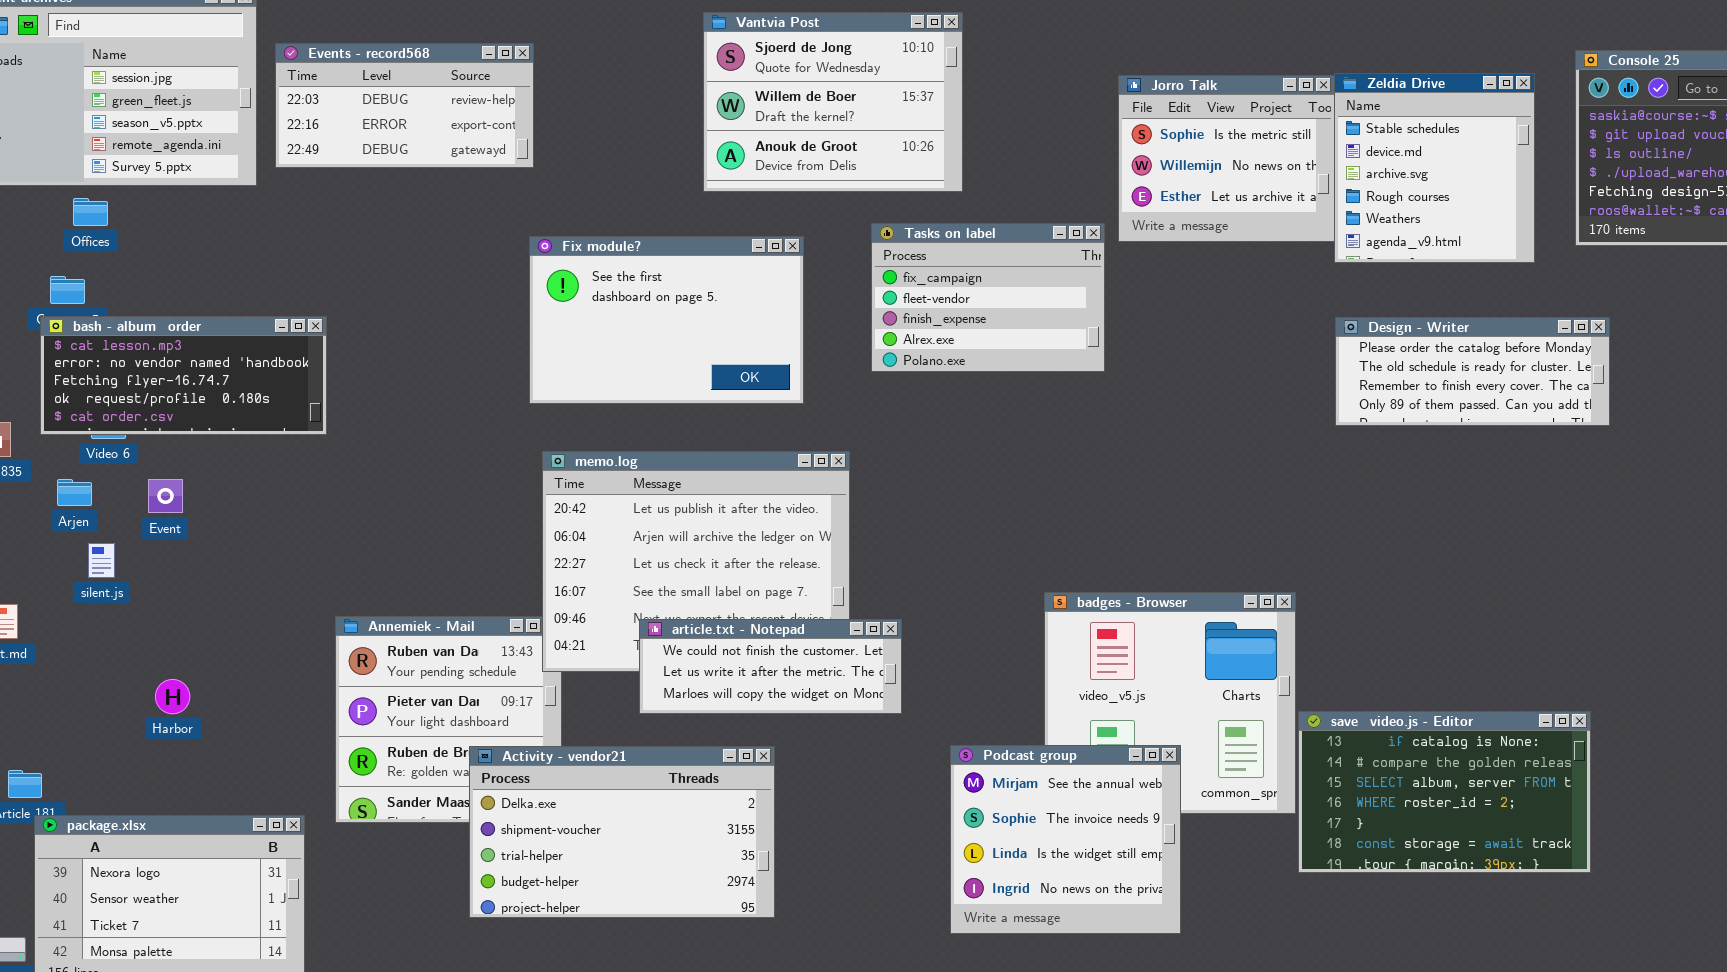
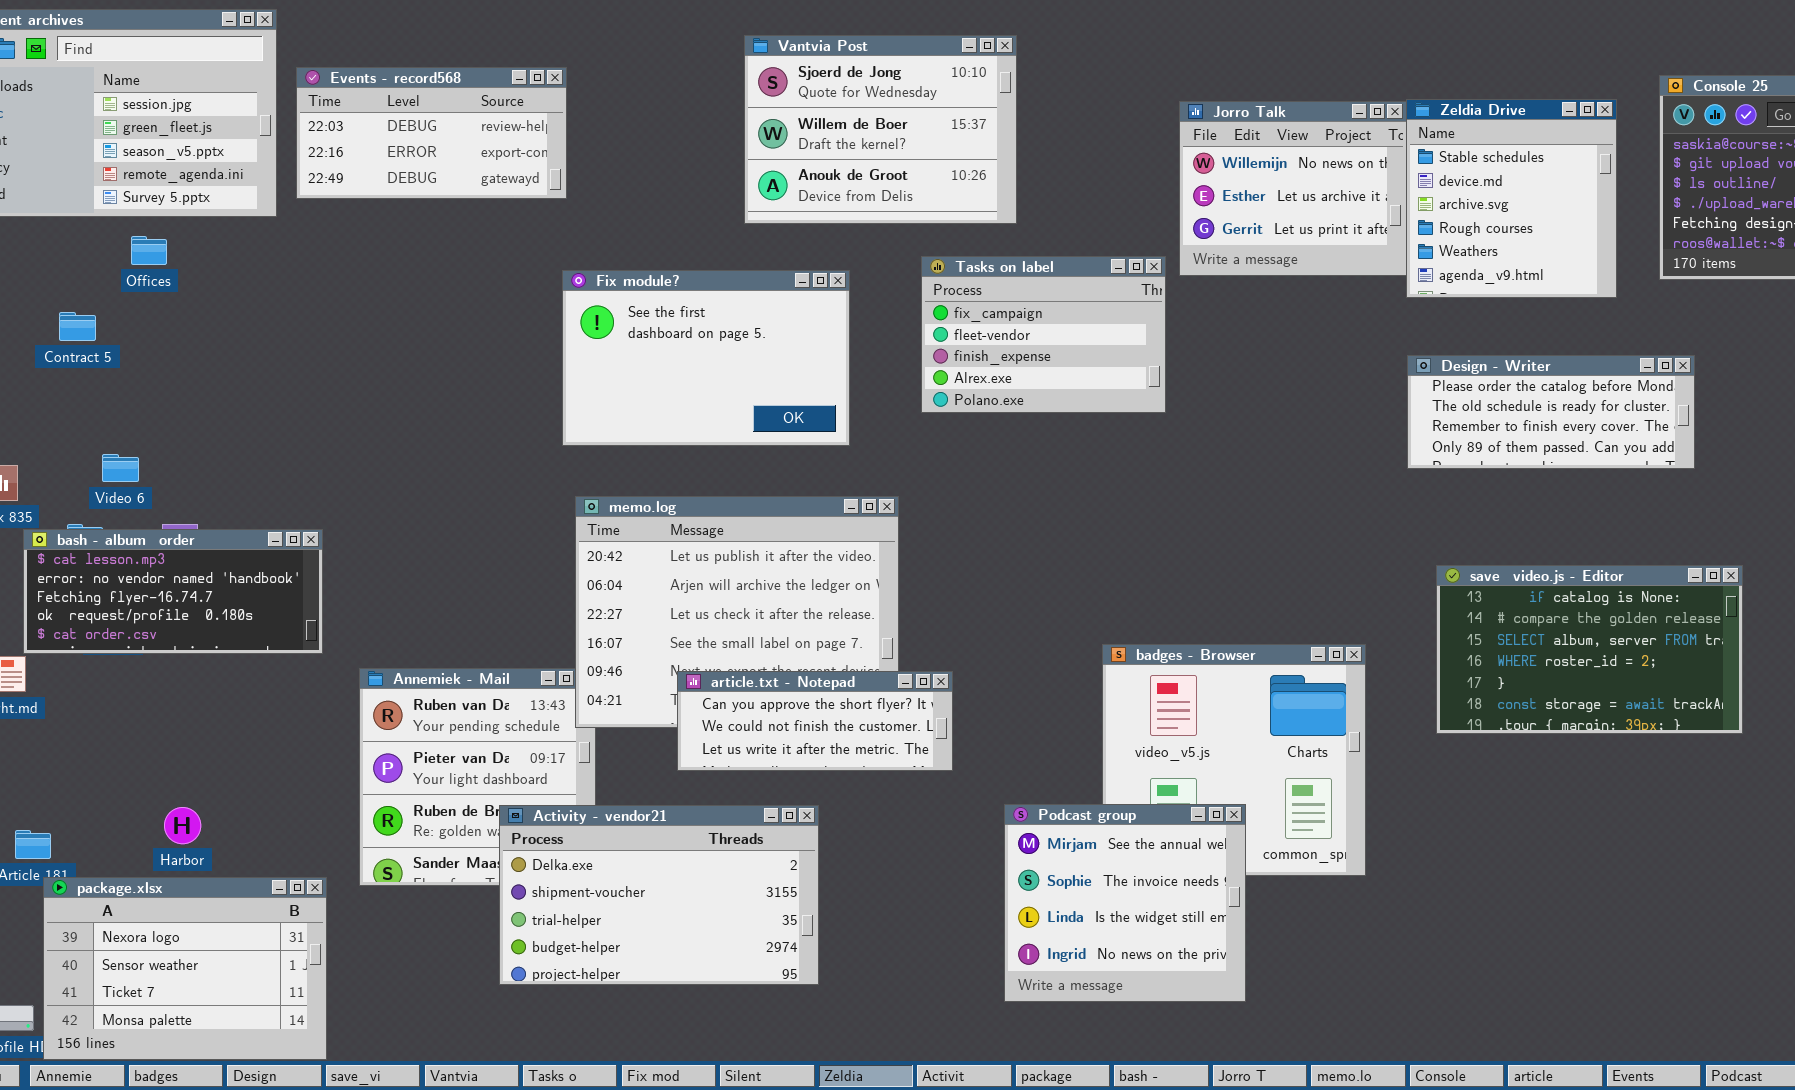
Jorro Talk: [1118,75,1335,242] -> [1179,101,1407,276], scrolled down 1 row
Offices: [73,198,108,226] -> [131,236,167,265], moved
bash - album_order: [40,316,327,435] -> [23,529,323,654], moved
article.txt - Notepad: [639,619,902,714] -> [677,671,953,771], scrolled up 1 row
Harbor: [155,679,190,714] -> [164,807,201,844], moved
save_video.js - Editor: [1298,711,1591,873] -> [1436,565,1743,734], moved

